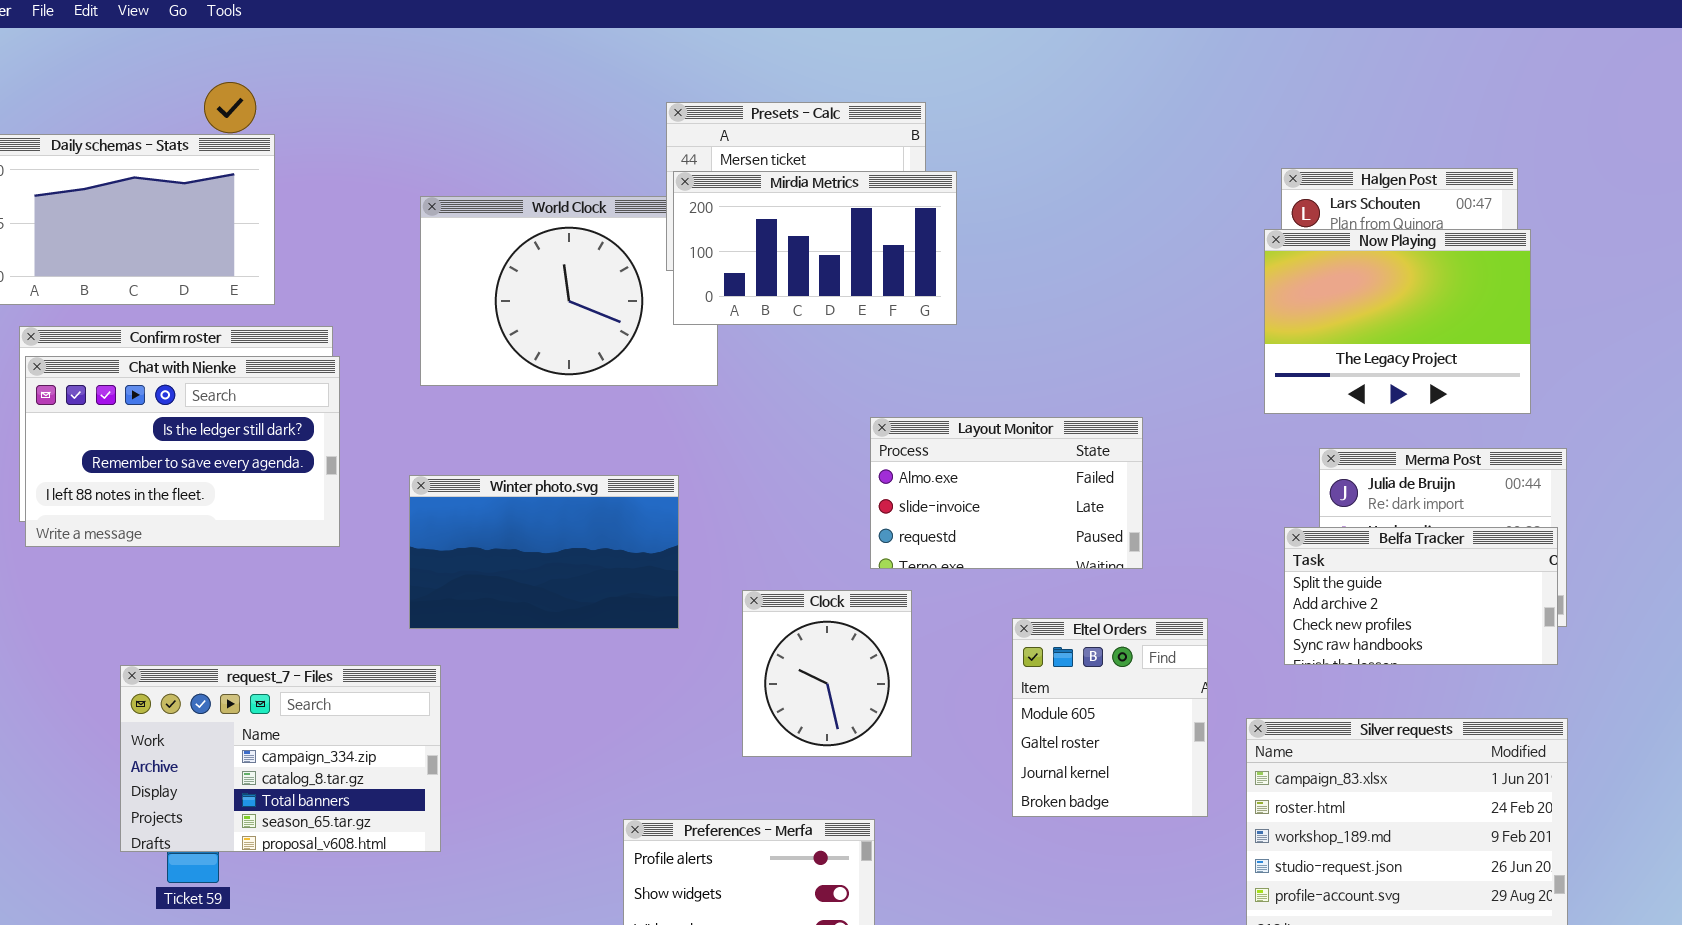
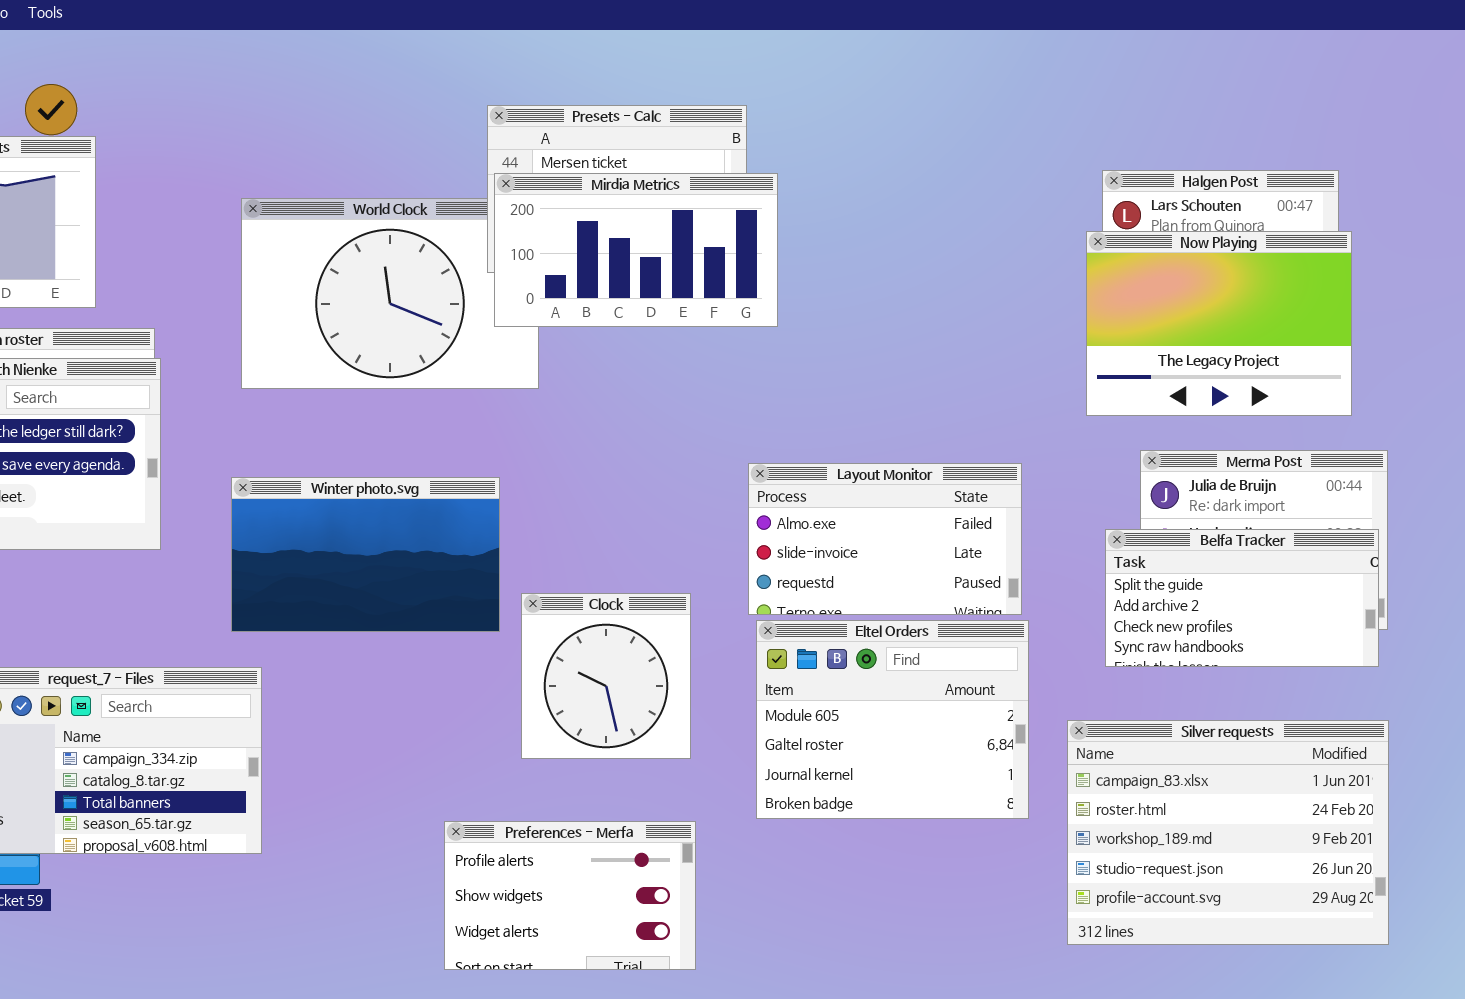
Layout Monitor: [870,417,1143,569] -> [748,463,1022,615], moved
Clock: [742,590,912,757] -> [521,593,691,759], moved
Eltel Orders: [1012,618,1208,817] -> [756,620,1029,819], resized

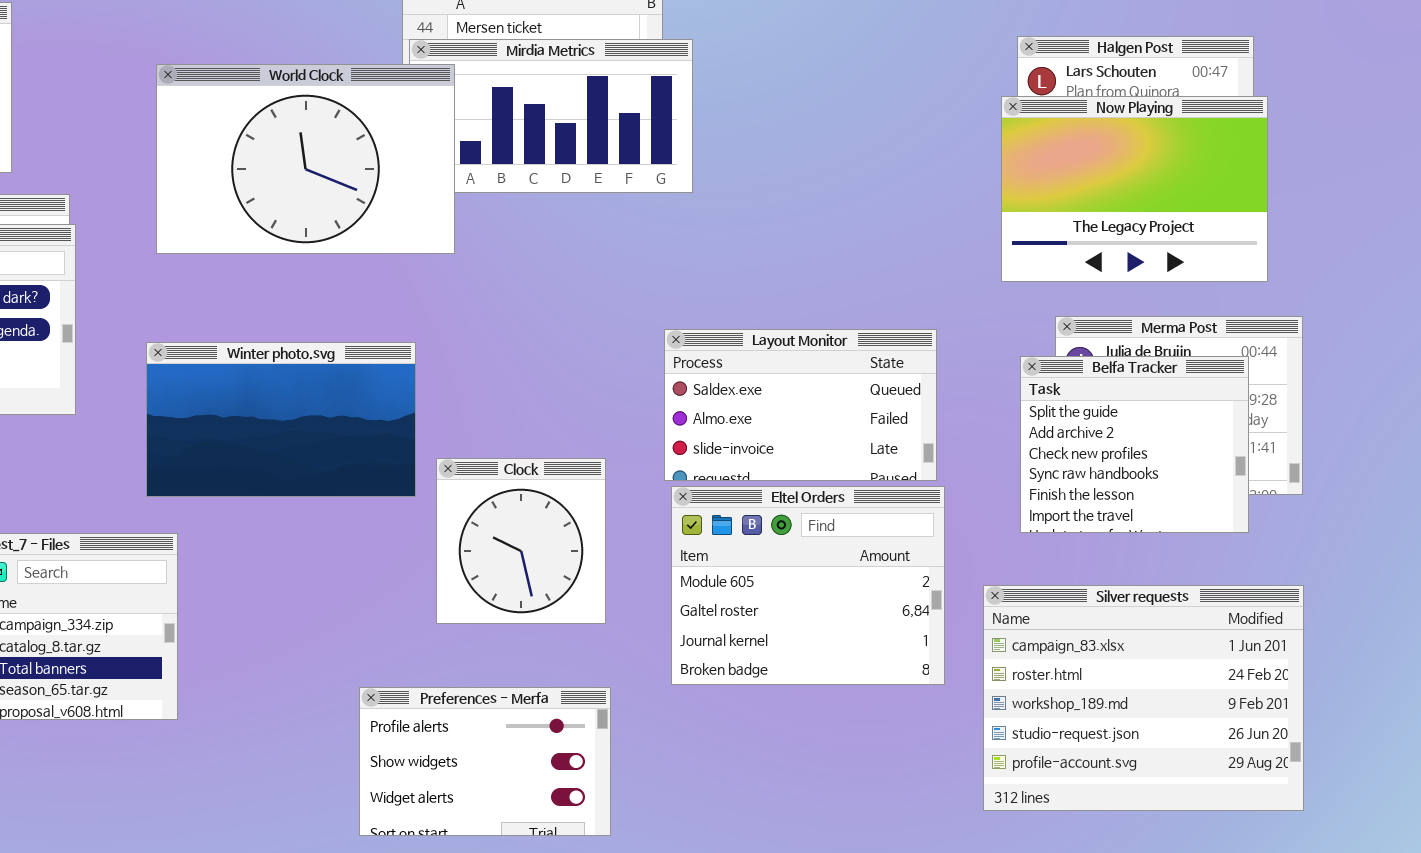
World Clock: [241,198,539,389] -> [156,64,455,254], raised
Layout Monitor: [748,463,1022,615] -> [664,329,937,481], scrolled up 1 row
Belfa Tracker: [1105,529,1379,667] -> [1020,356,1249,533], resized

